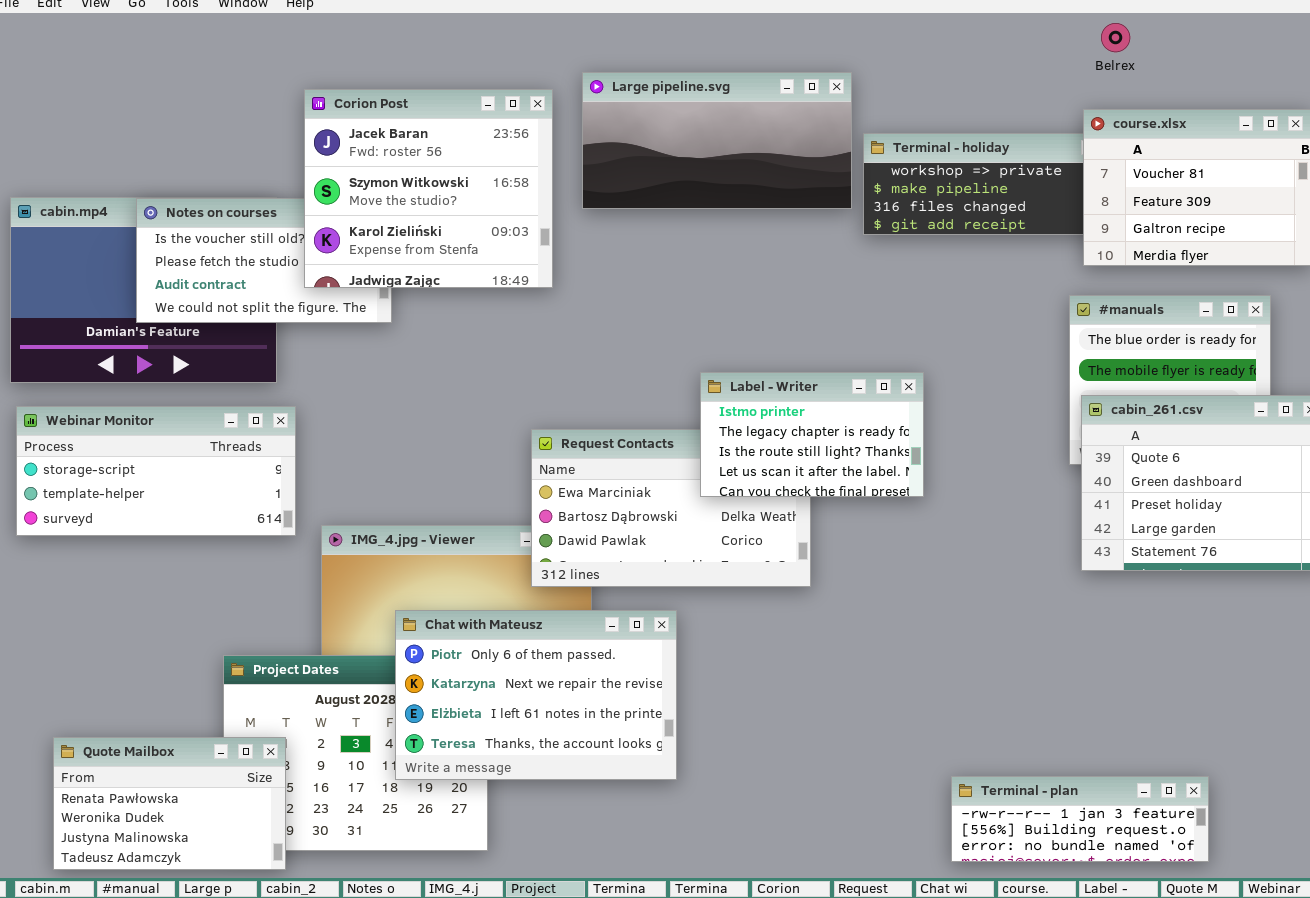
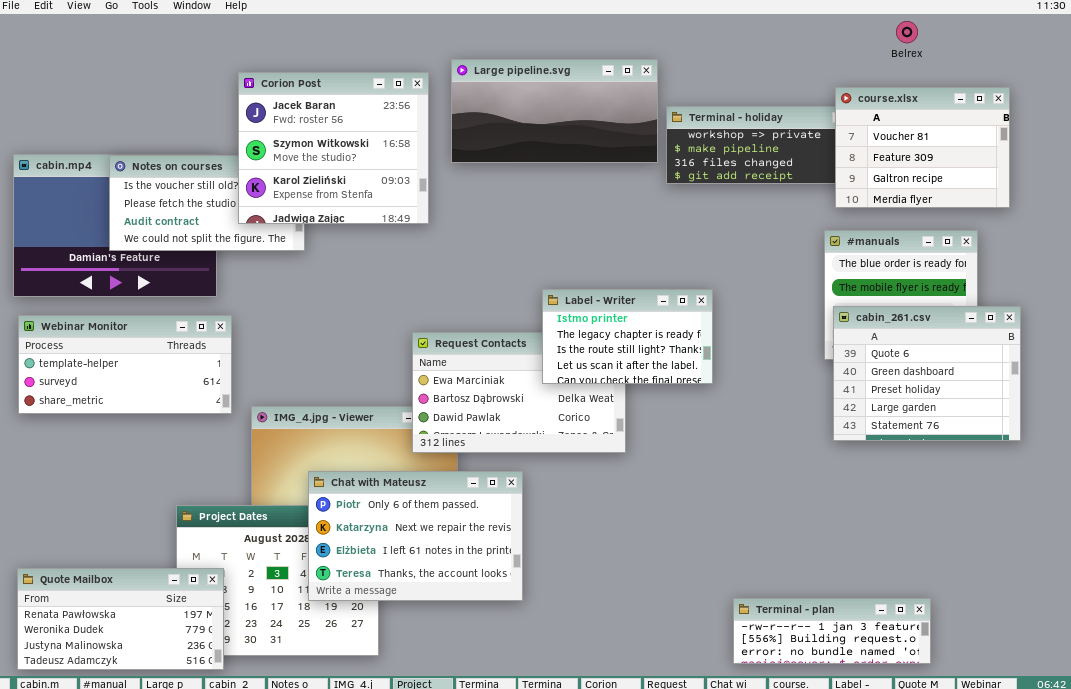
Belrex: [1101,23,1130,52] -> [896,21,918,43], moved
Webinar Monitor: [16,406,296,536] -> [18,315,232,414], scrolled down 1 row
Quote Mailbox: [53,737,286,870] -> [17,568,224,670], resized

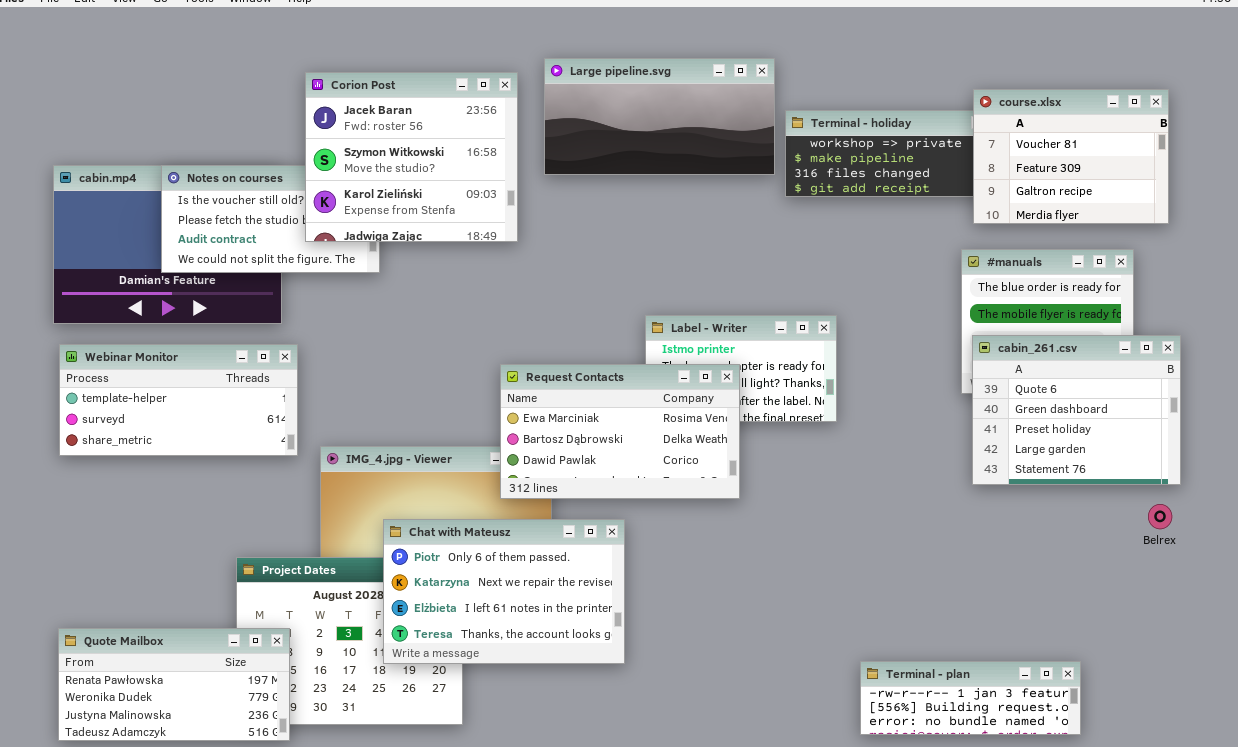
Belrex: [896,21,918,43] -> [1148,504,1172,529], moved
Request Contacts: [412,332,626,453] -> [500,364,740,499], raised

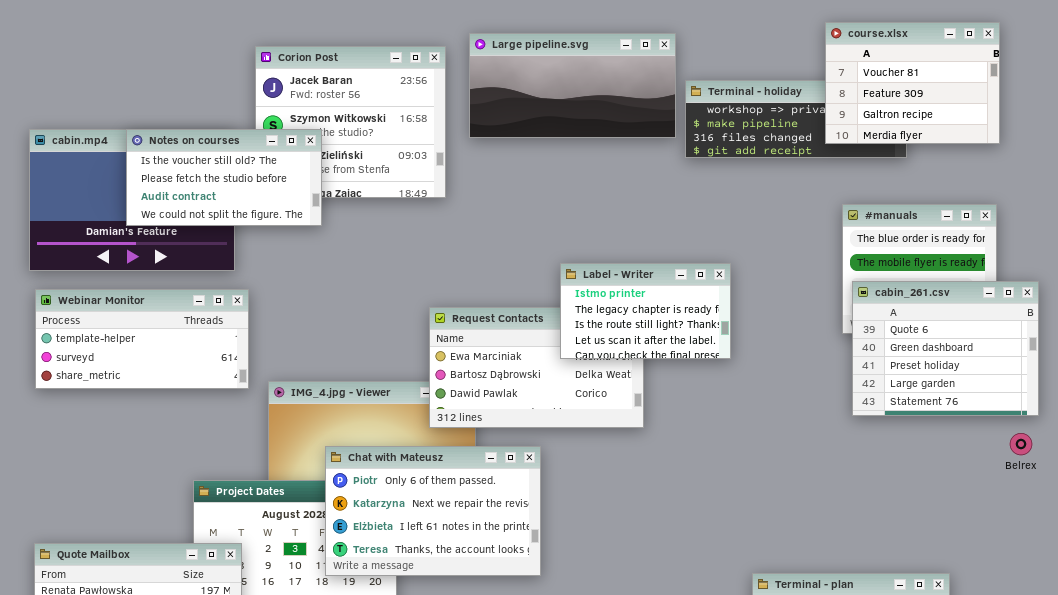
course.xlsx: [973,89,1169,224] -> [825,22,1000,144], moved
Notes on courses: [161,165,380,273] -> [126,129,322,226], raised
Label - Writer: [645,315,837,422] -> [560,263,731,359], raised

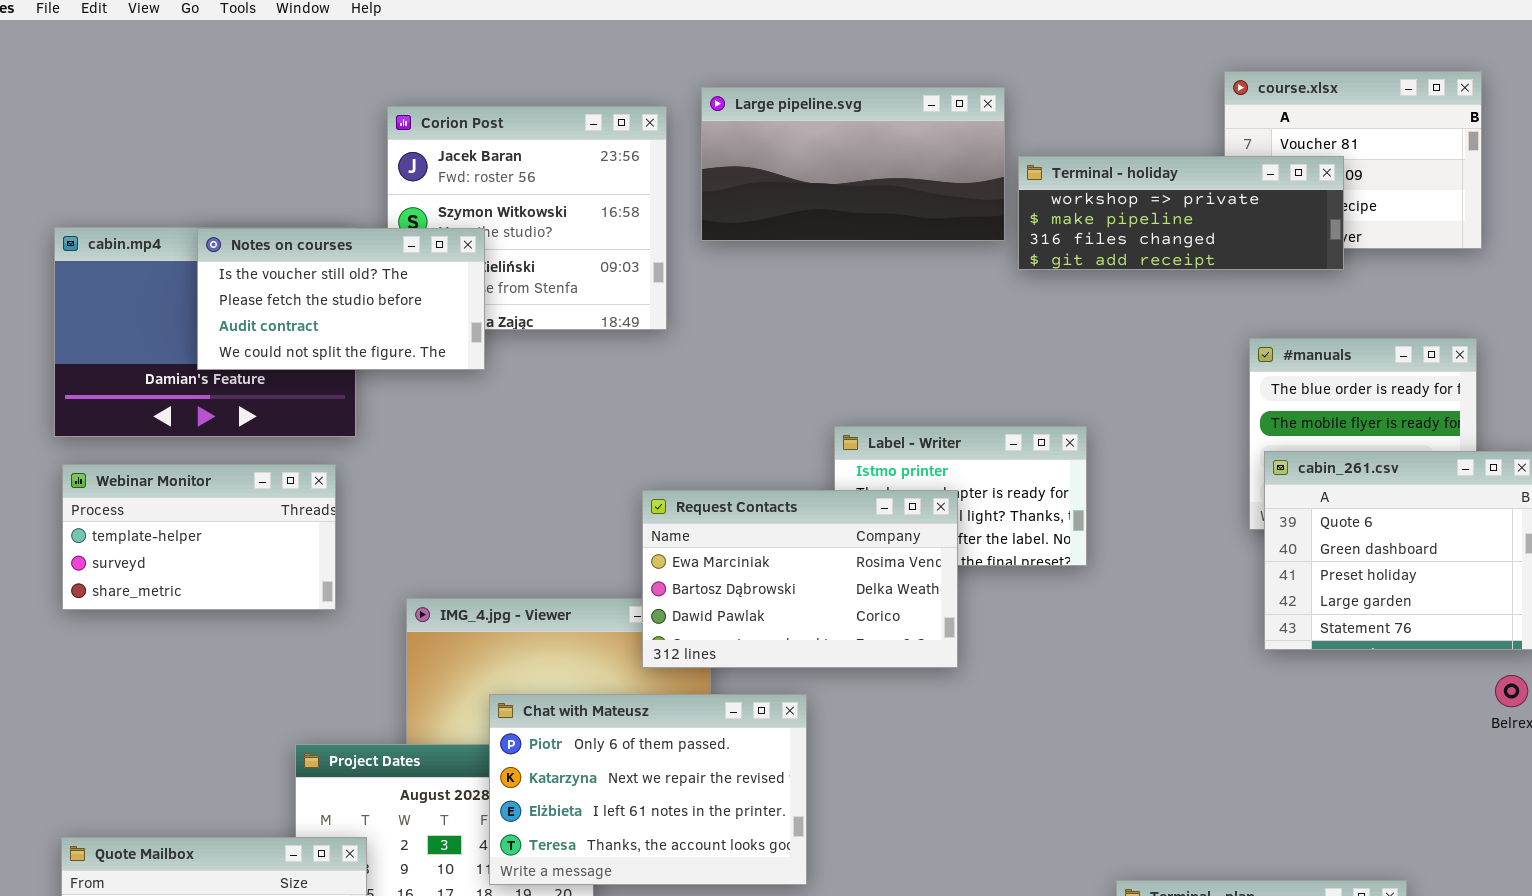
Terminal - holiday: [685,80,907,158] -> [1018,156,1344,270], raised
Webinar Monitor: [35,289,249,389] -> [62,464,336,610], resized
Request Contacts: [429,307,644,428] -> [642,490,958,668], raised

